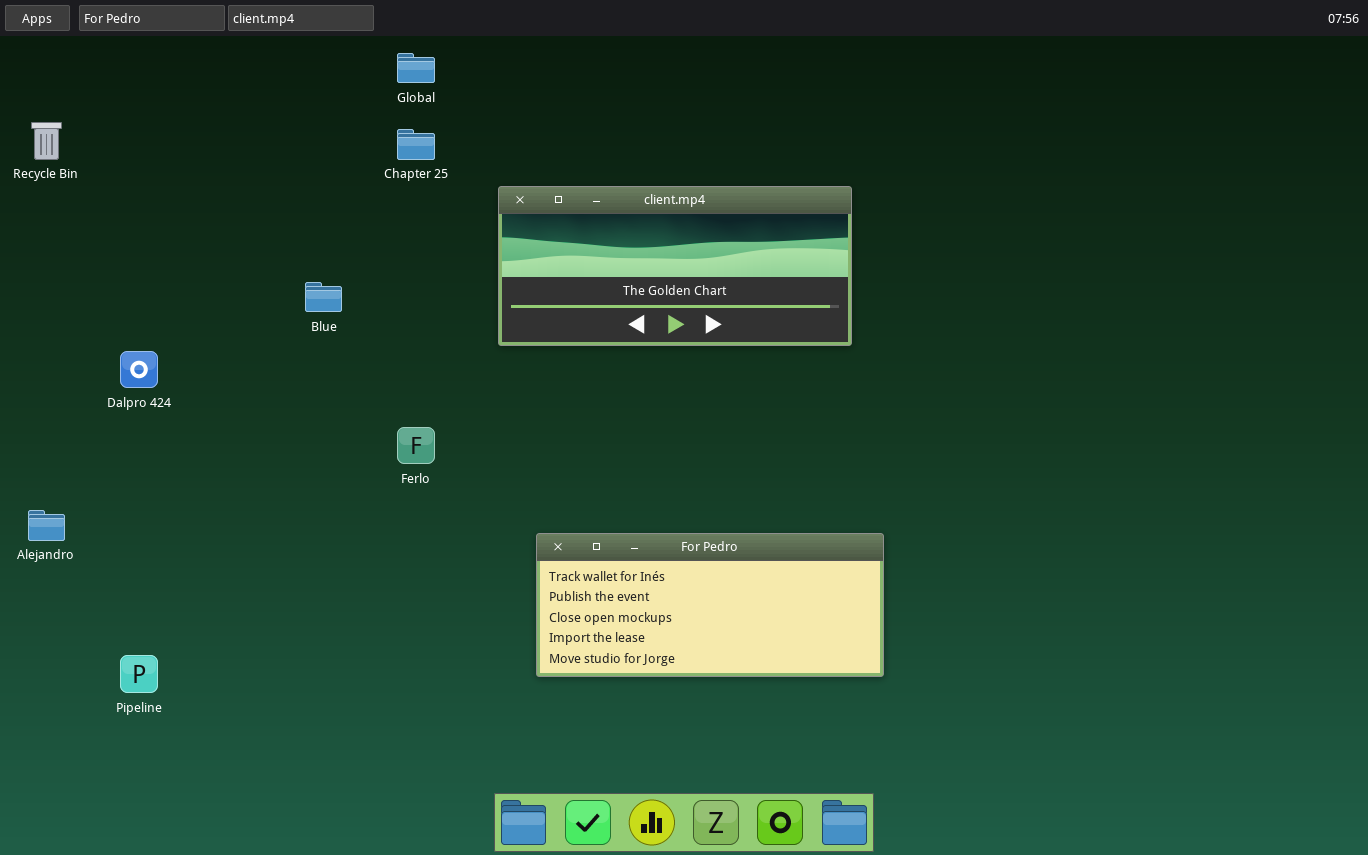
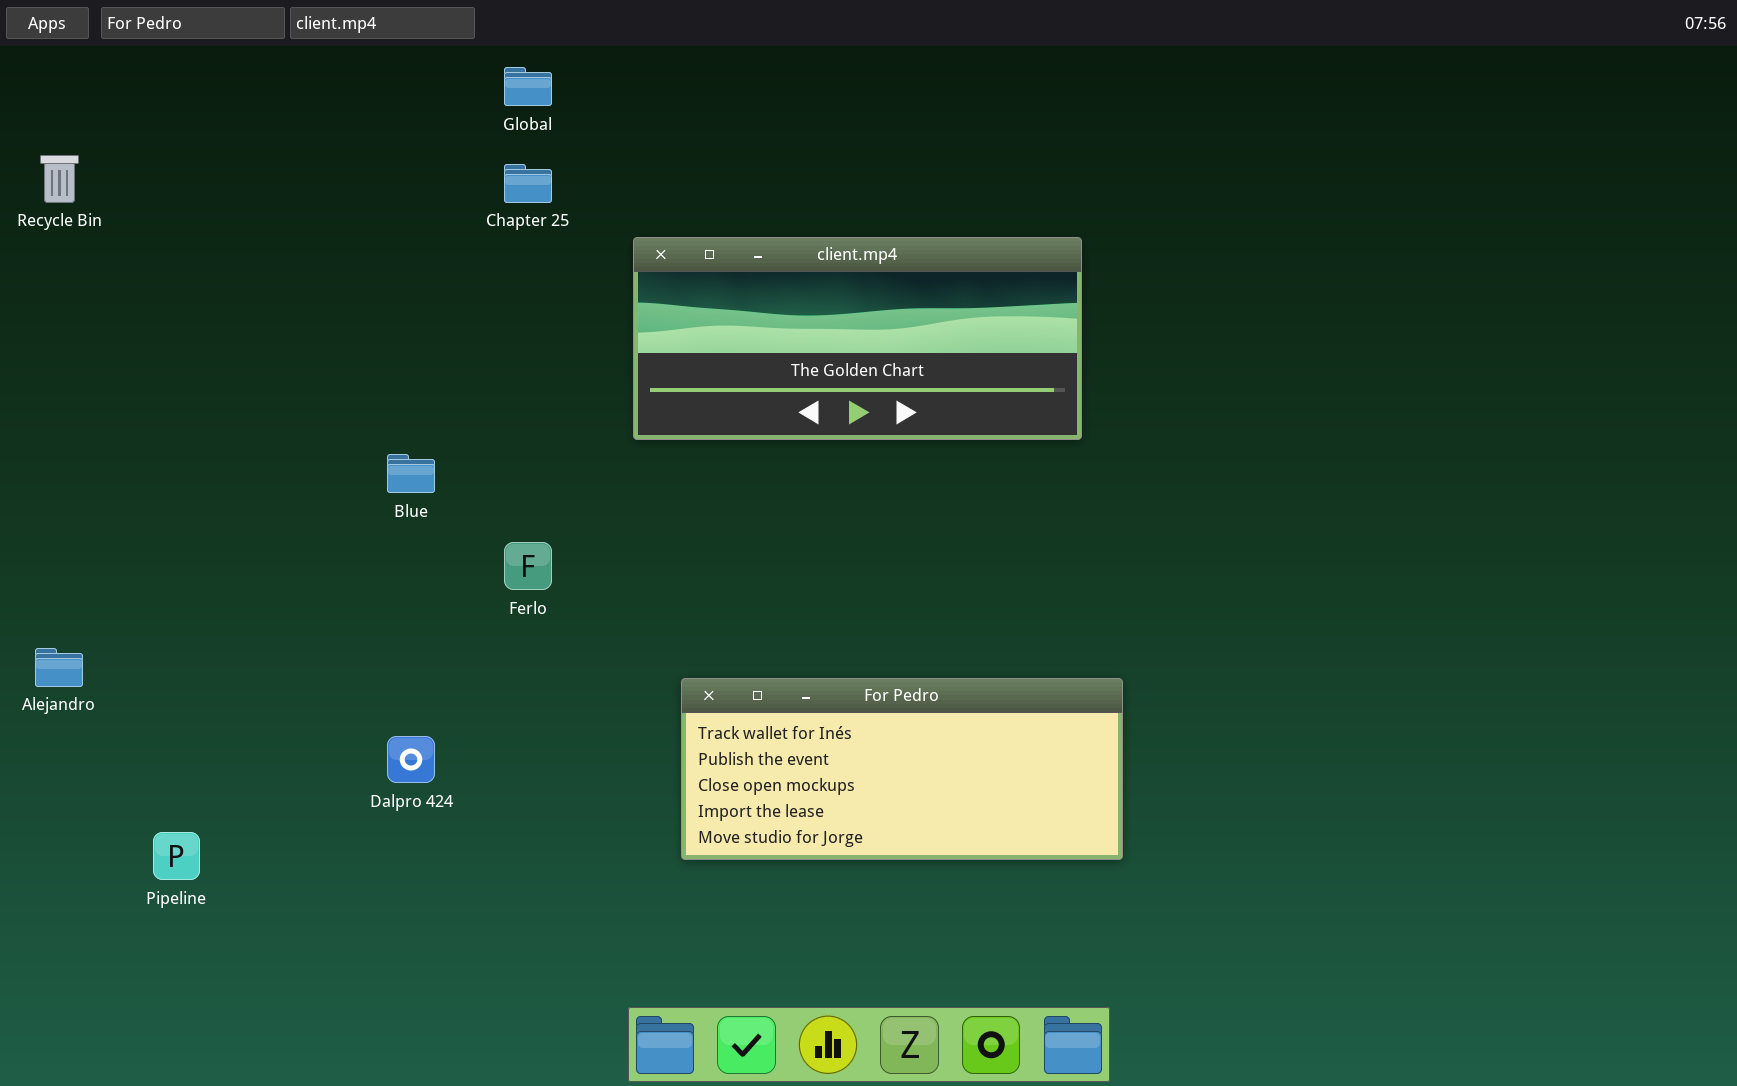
Blue: [305,282,342,312] -> [387,454,435,493], moved
Dalpro 424: [120,351,158,388] -> [387,736,435,783], moved

